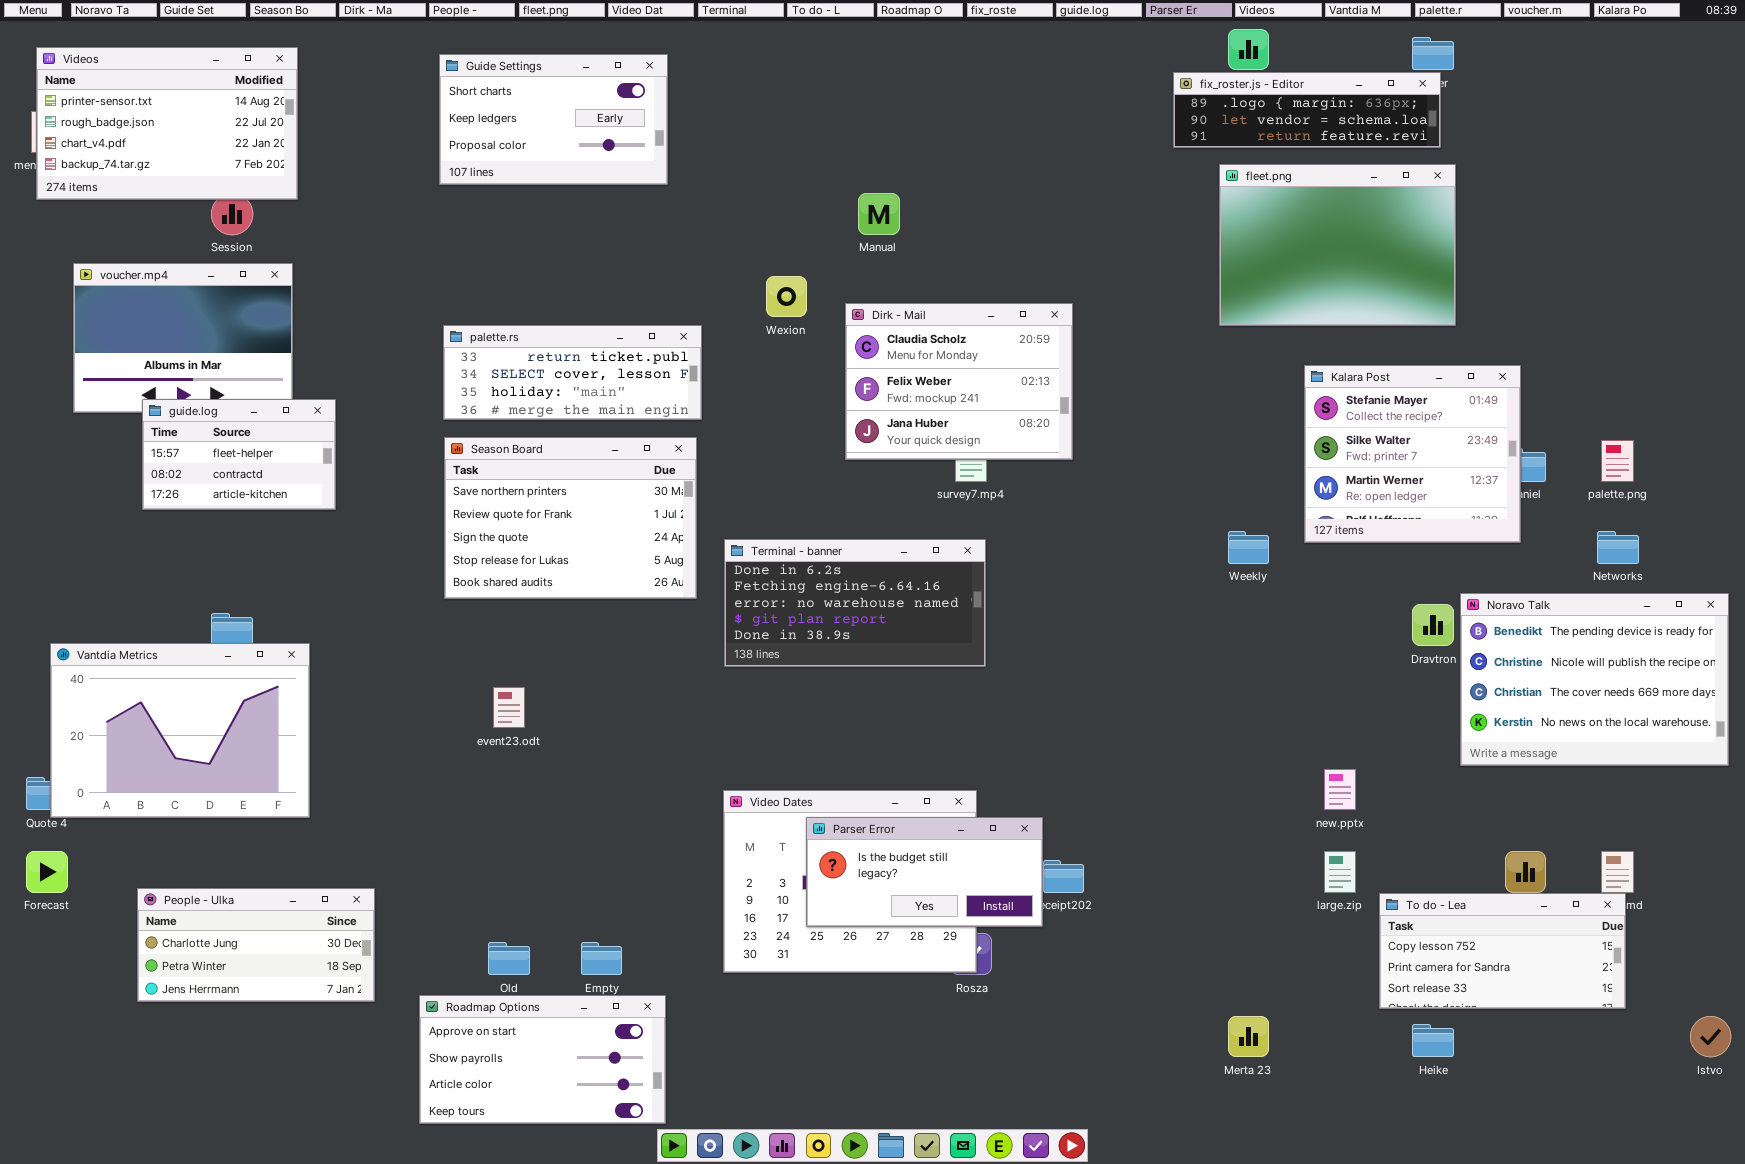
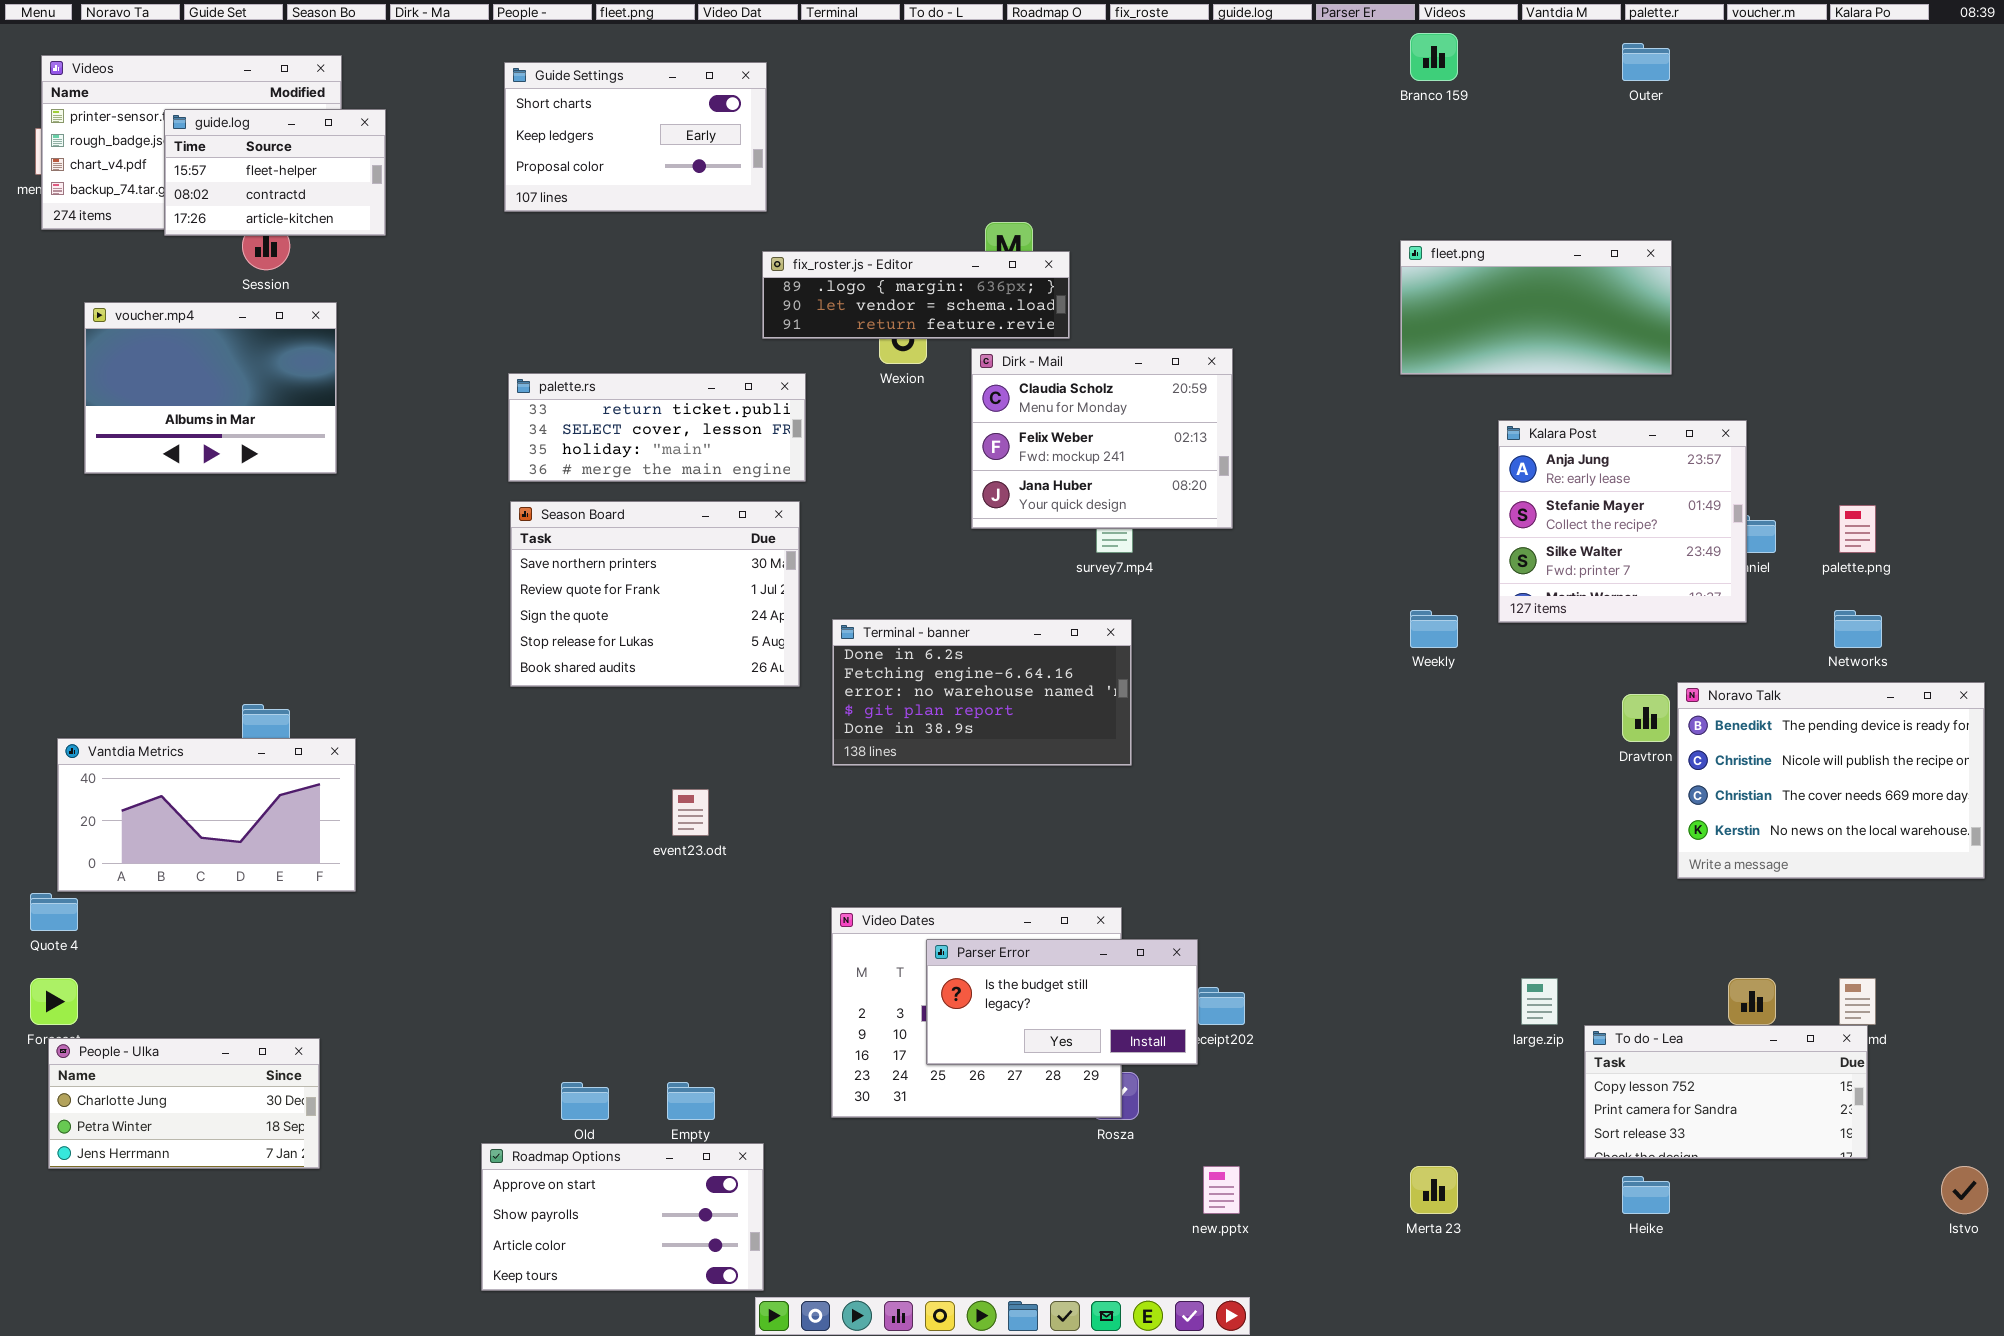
fix_roster.js - Editor: [1173,72,1441,148] -> [762,251,1070,339], moved
fleet.png: [1219,164,1456,326] -> [1400,240,1672,375], resized
Kalara Post: [1304,365,1521,543] -> [1498,420,1747,623], scrolled up 1 row
guide.log: [142,399,336,510] -> [164,109,386,236], moved
Vantdia Metrics: [50,643,310,818] -> [57,738,356,892], resized
event23.odt: [493,687,525,728] -> [672,789,709,836], moved
new.pptx: [1324,769,1356,810] -> [1203,1166,1240,1214], moved
People - Ulka: [137,888,375,1002] -> [48,1038,320,1169], moved

